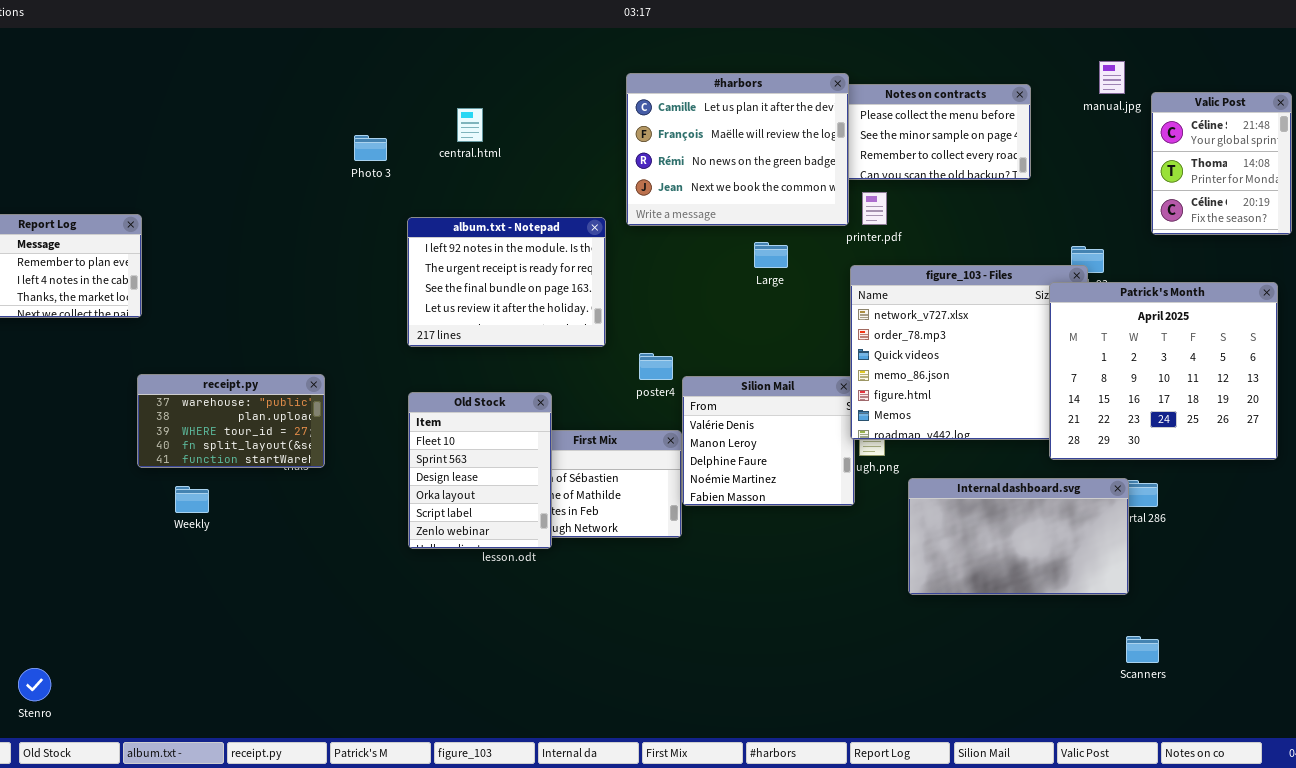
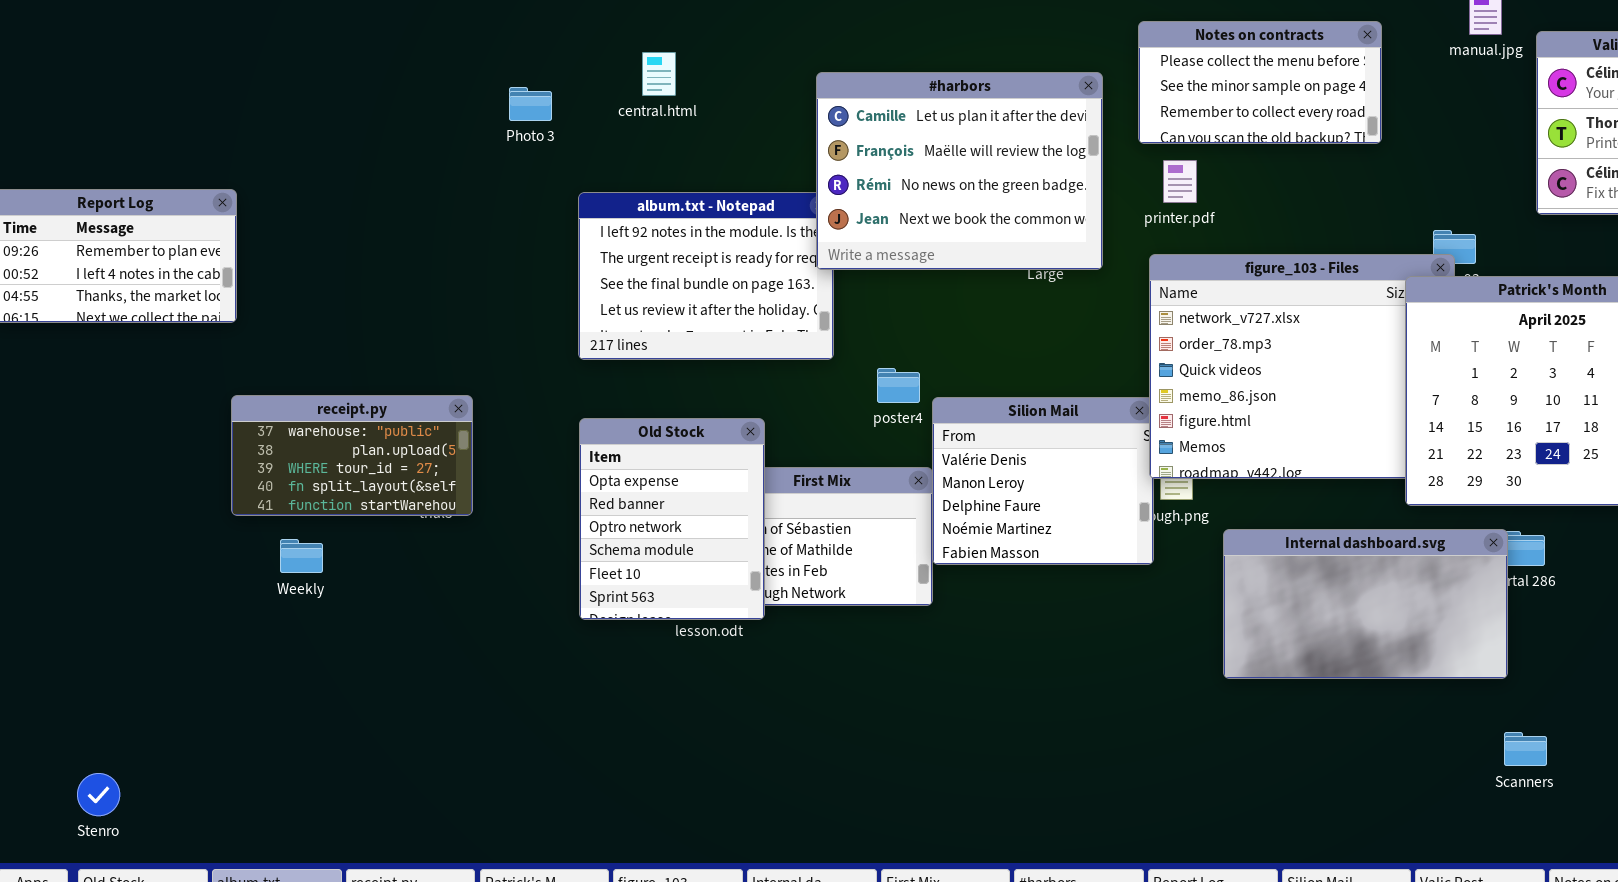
#harbors: [626,73,849,226] -> [816,72,1103,270], moved
Old Stock: [408,392,552,549] -> [579,418,765,620], scrolled up 4 rows

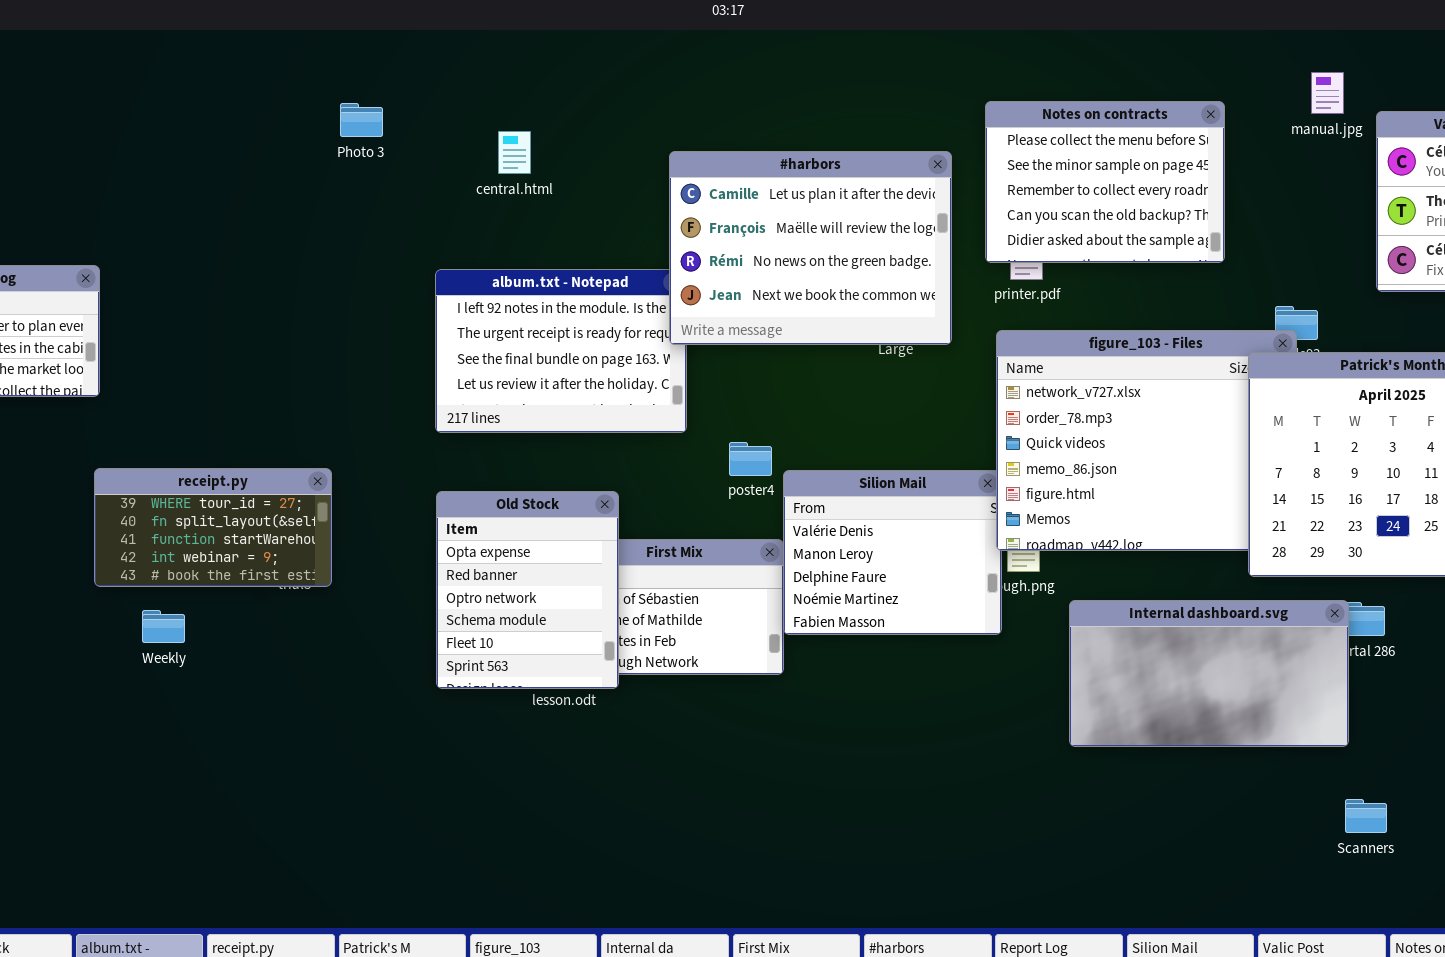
Notes on contracts: [1138,21,1382,144] -> [985,101,1225,263], resized
Photo 3: [509,87,552,121] -> [340,103,383,137], moved
receipt.py: [231,395,473,516] -> [94,468,332,587], scrolled down 2 rows

